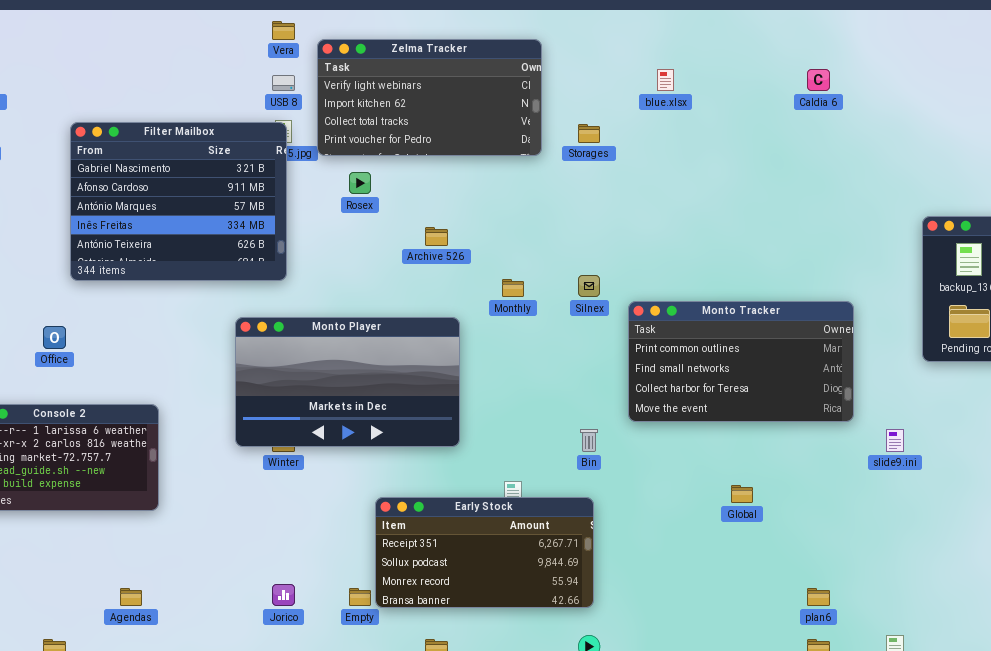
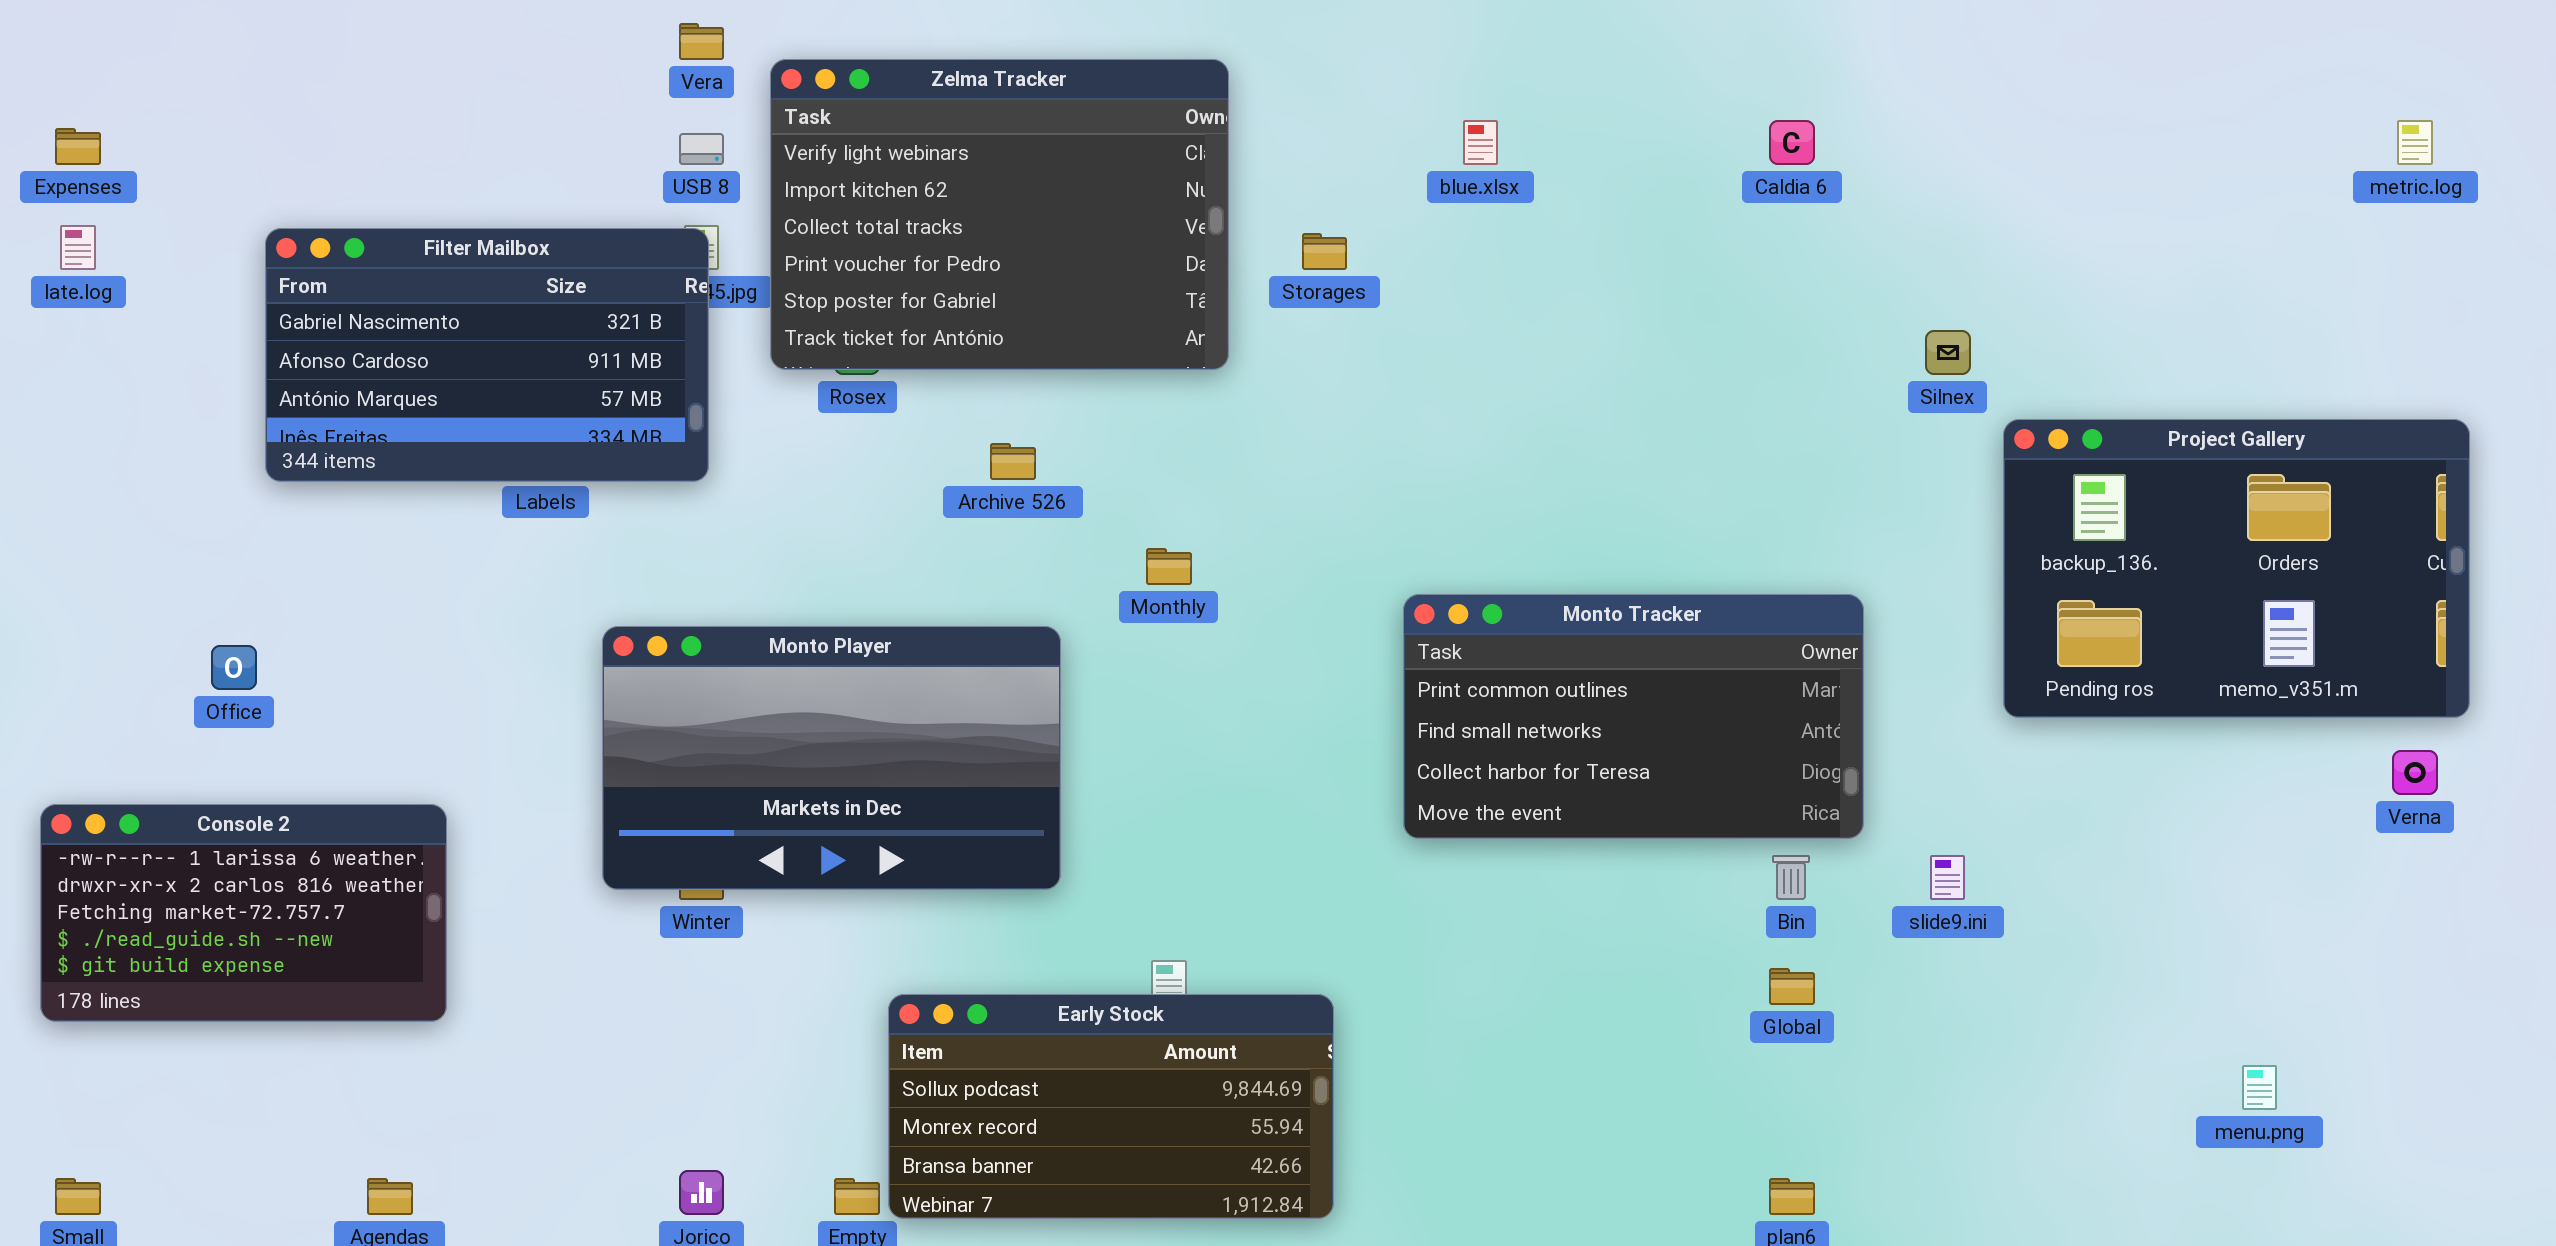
Zelma Tracker: [317,39,542,156] -> [770,59,1229,370], resized
Filter Mailbox: [70,122,287,281] -> [265,228,709,482], resized
Silnex: [578,275,600,297] -> [1925,330,1971,375], moved
Bin: [580,429,598,452] -> [1772,855,1810,900], moved
Global: [731,485,753,503] -> [1769,968,1815,1005], moved
Early Stock: [375,497,594,608] -> [888,994,1334,1219], scrolled down 1 row

